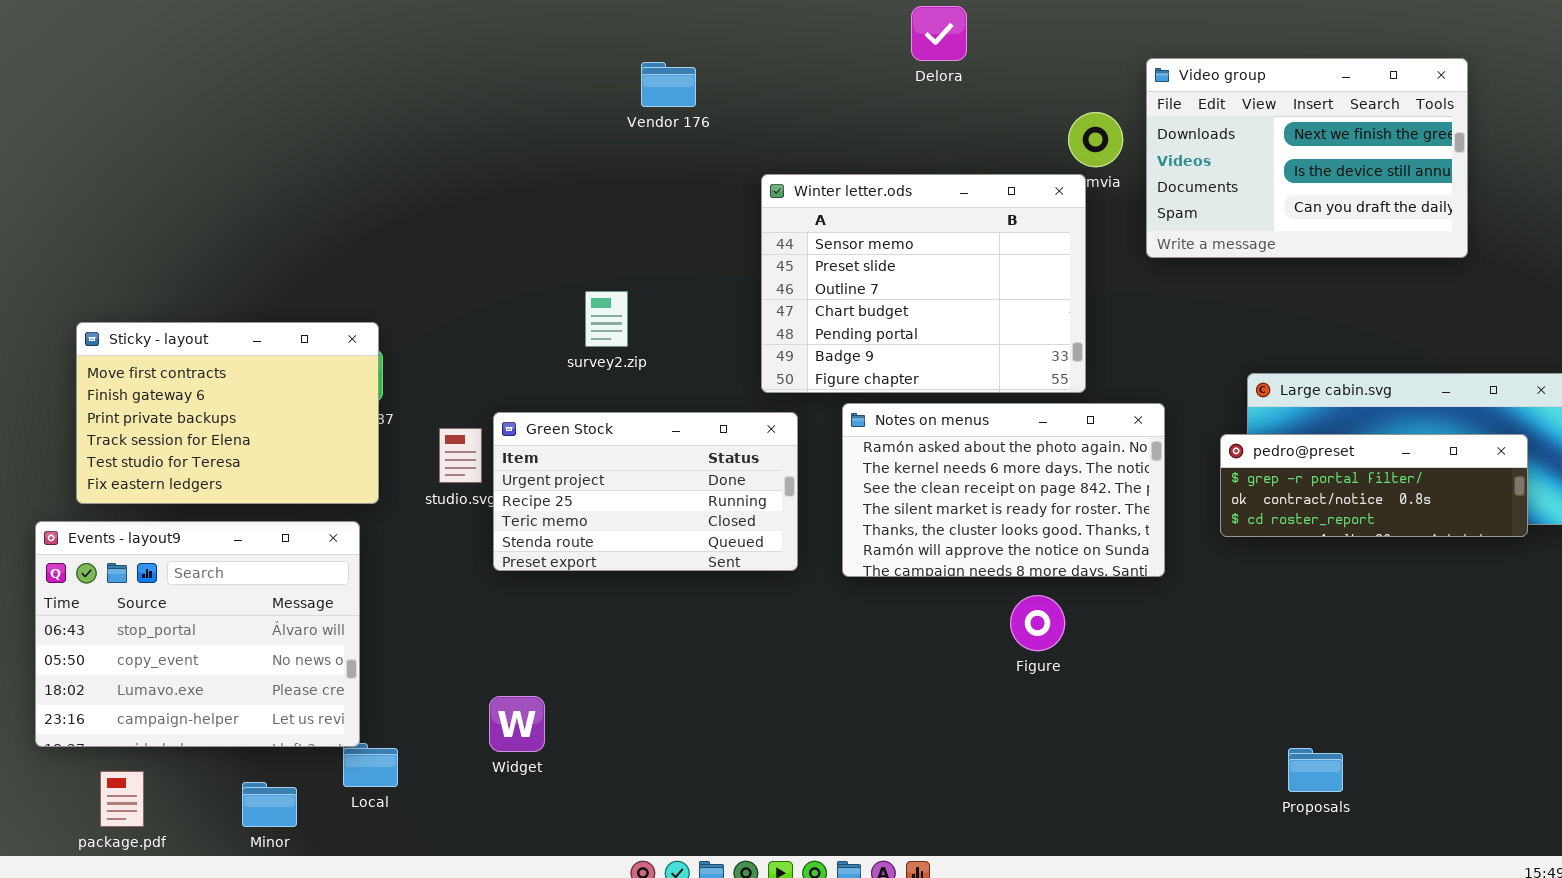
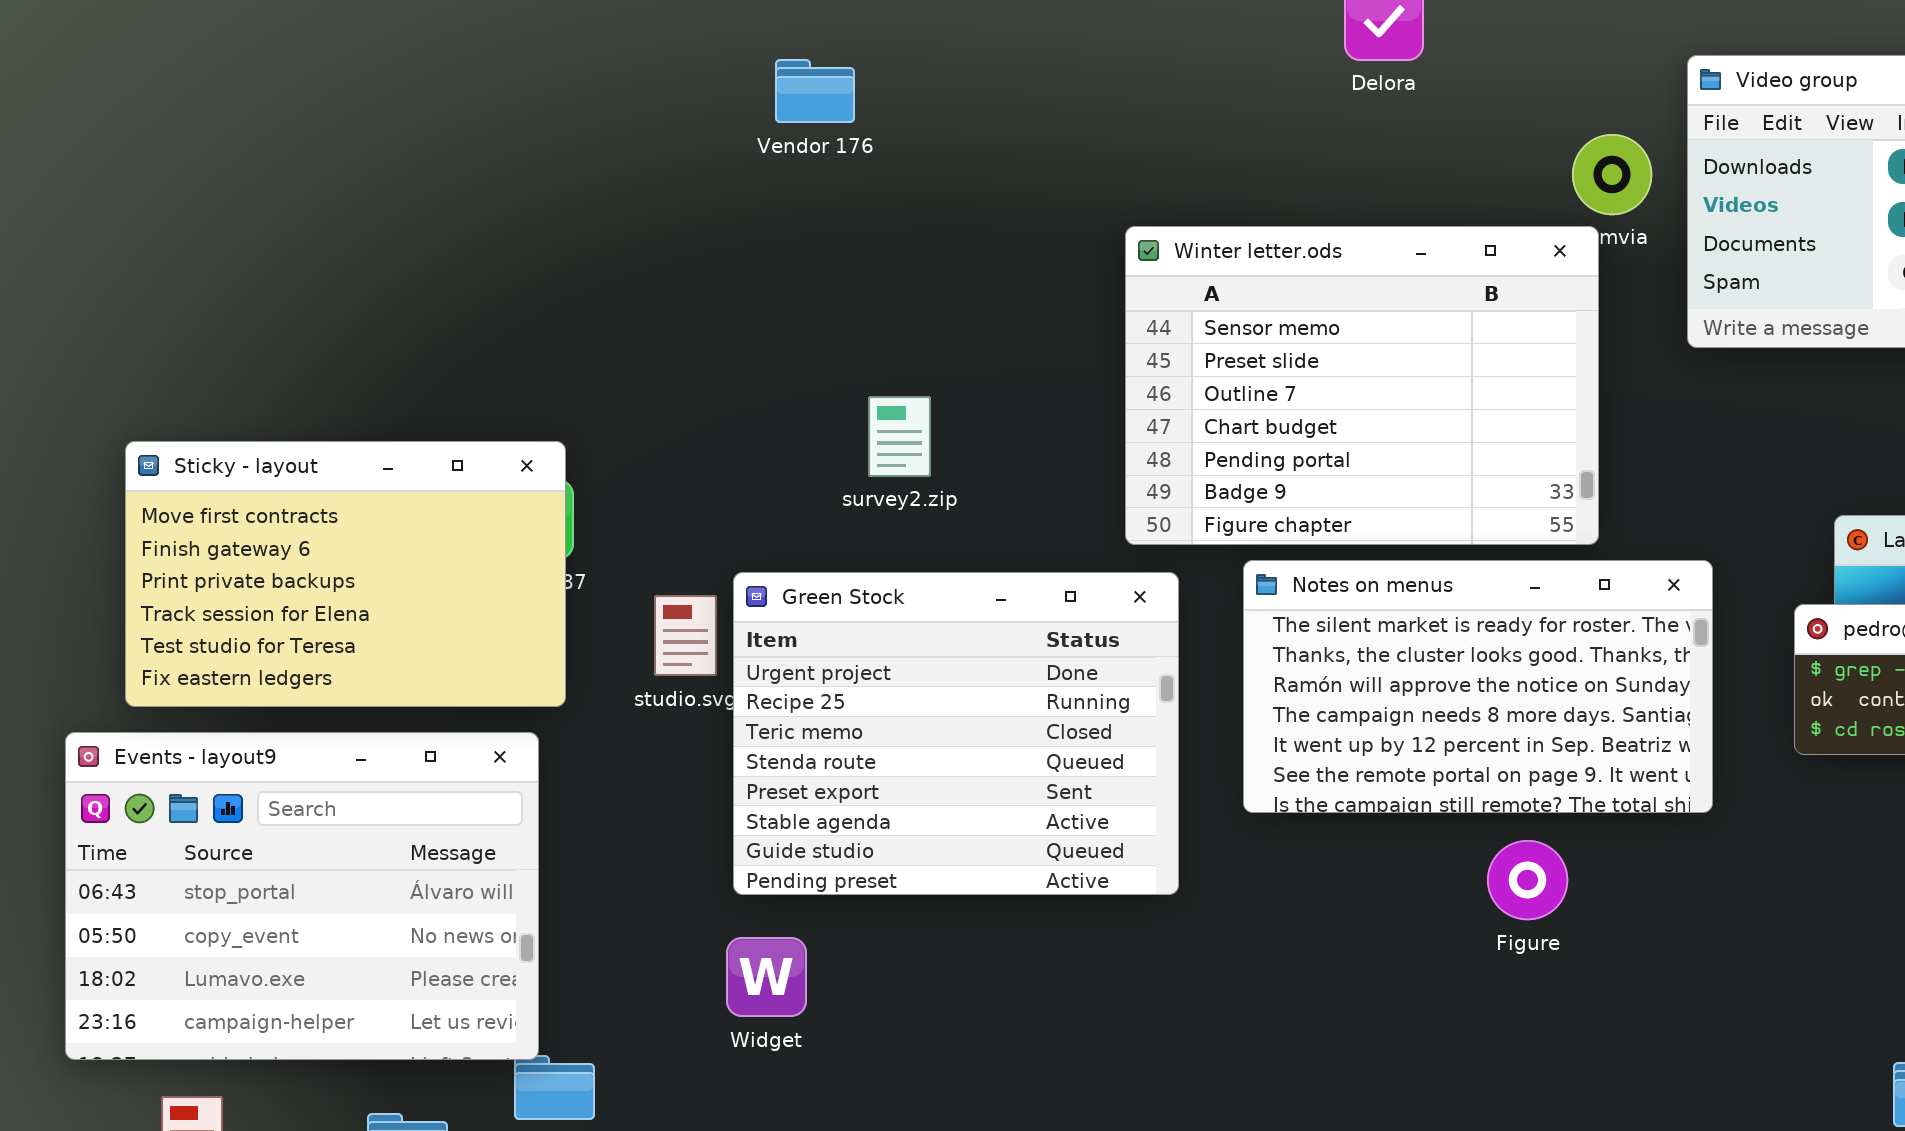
Vendor 176: [641,62,696,107] -> [775,59,855,123], moved
Notes on menus: [842,403,1165,577] -> [1243,560,1713,813], scrolled down 3 rows
Green Stock: [493,412,798,571] -> [733,572,1179,895], resized
Widget: [489,696,545,752] -> [726,937,807,1017], moved

